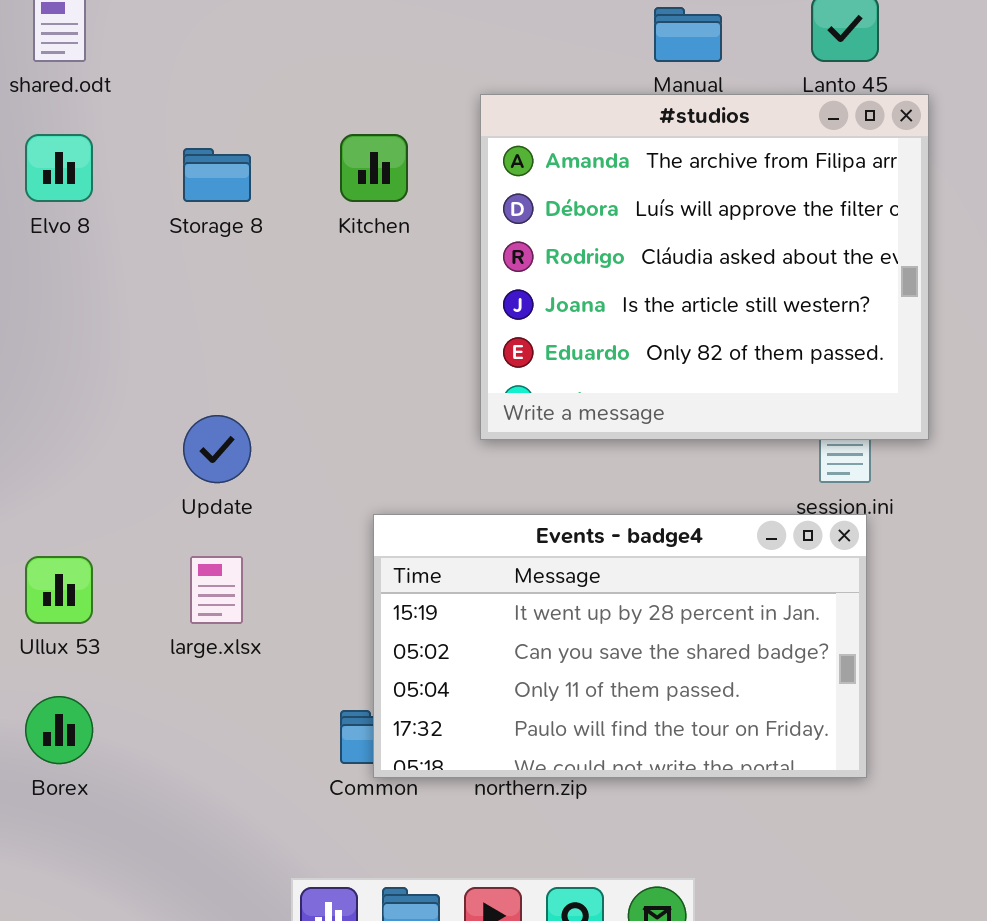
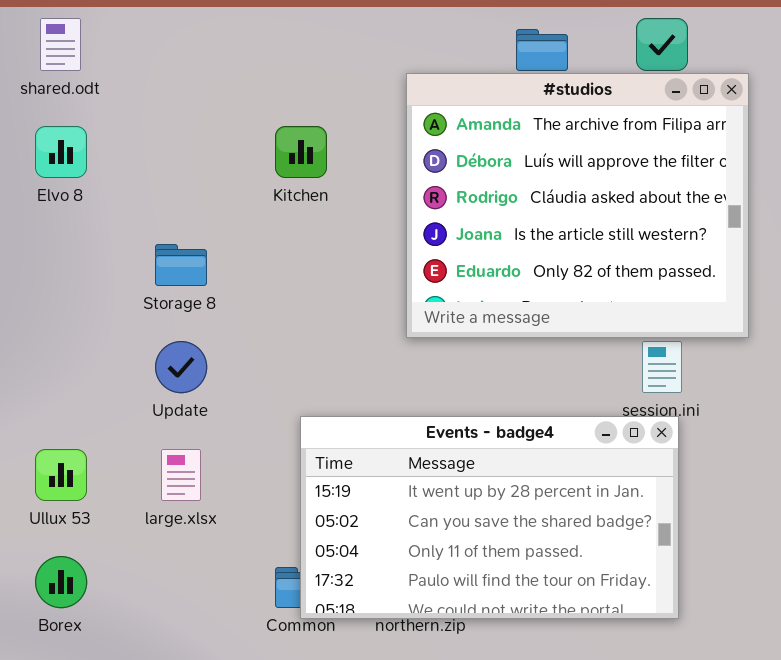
#studios: [480,94,929,440] -> [406,73,749,338], moved
Storage 8: [183,148,251,202] -> [155,244,207,286], moved

